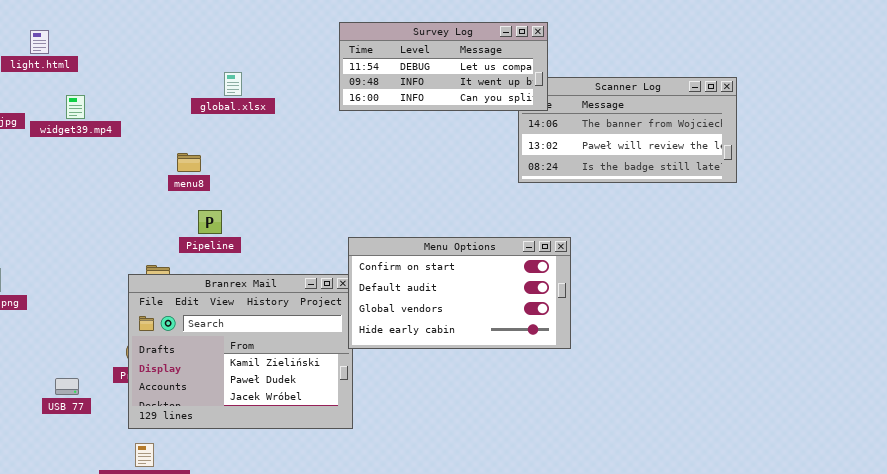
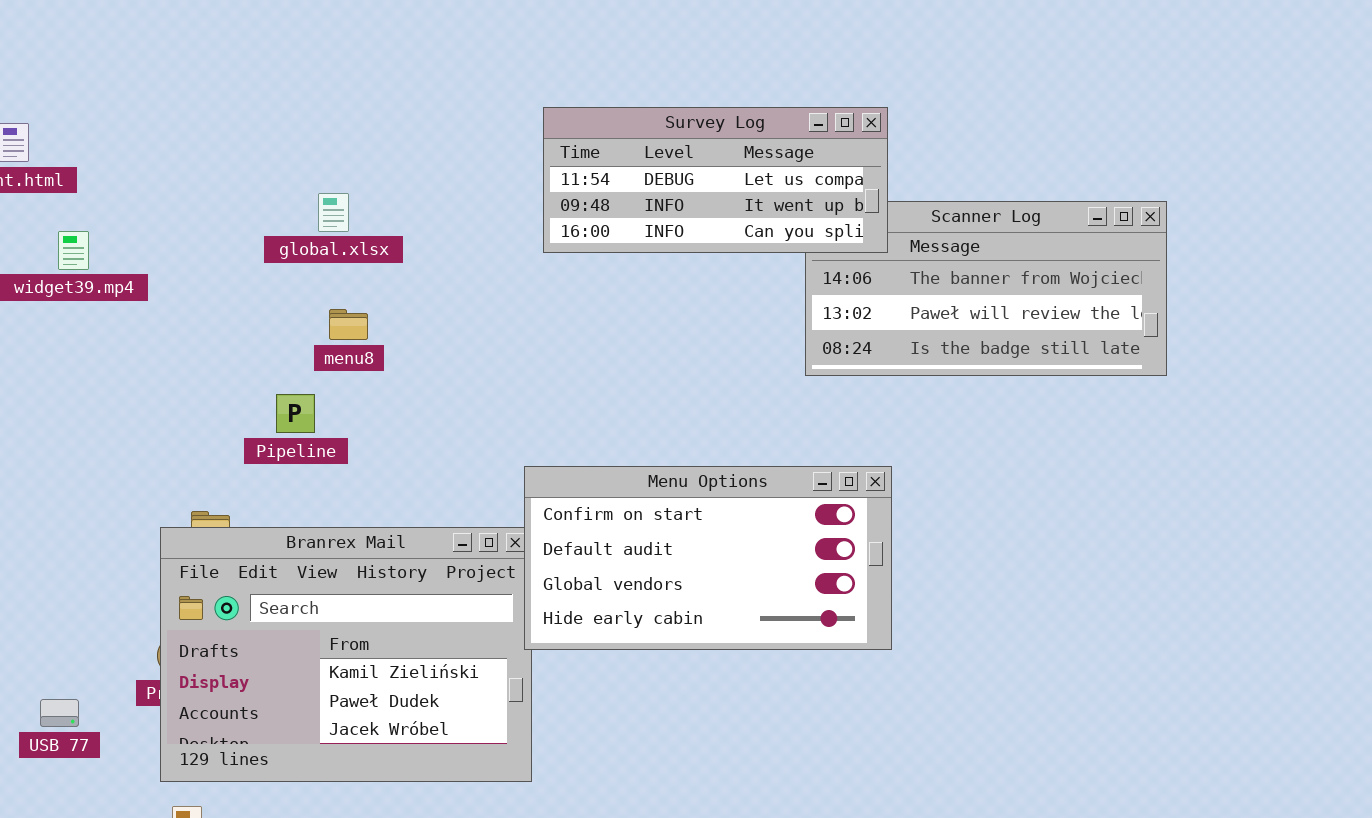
Survey Log: [339,22,548,111] -> [543,107,888,253], moved
menu8: [177,153,201,172] -> [329,309,368,340], moved
Pipeline: [198,210,222,234] -> [276,394,315,433], moved

